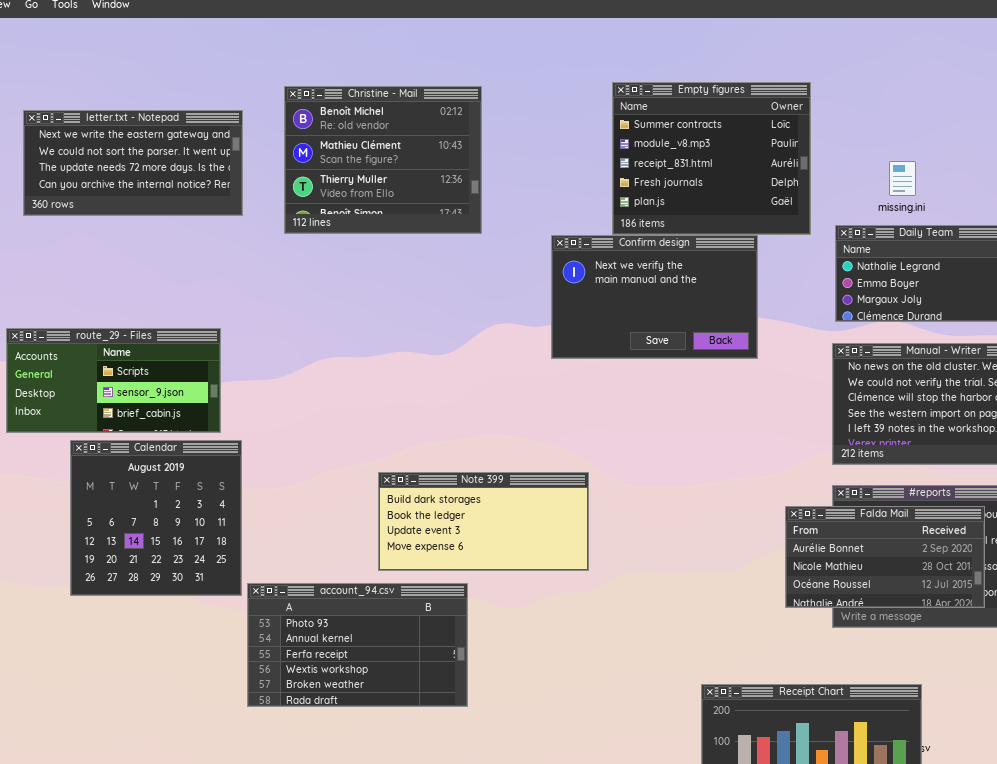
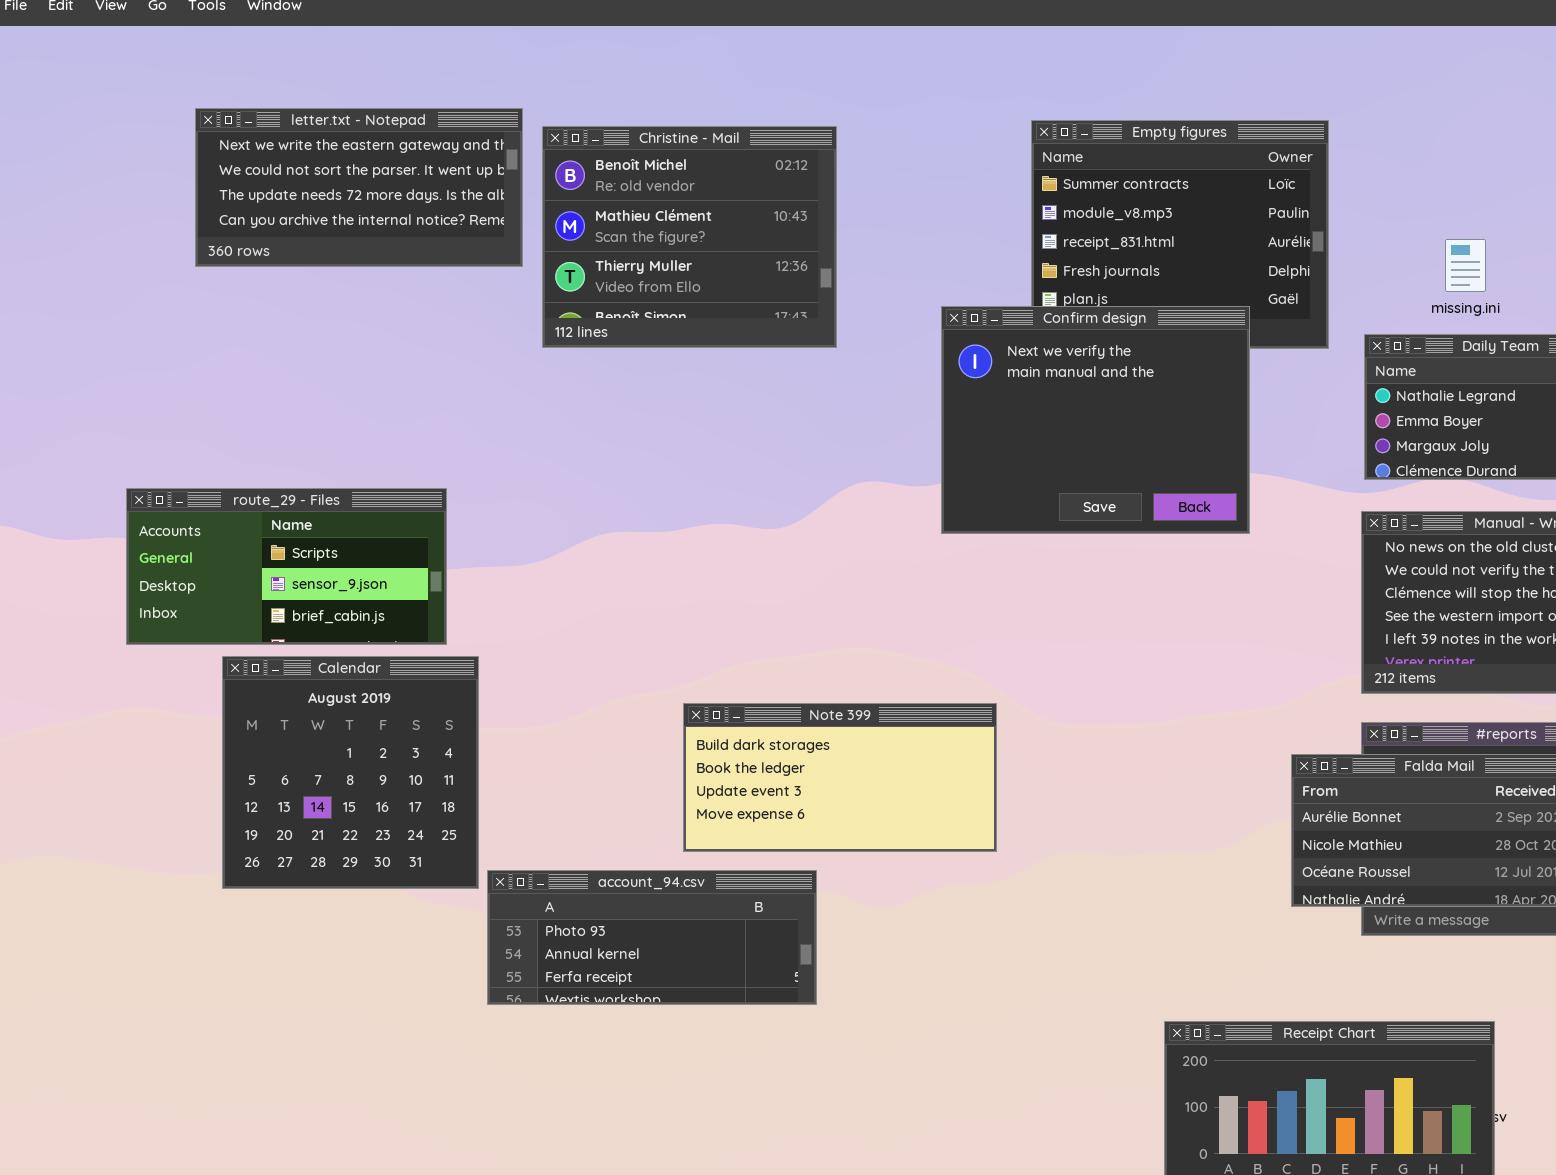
letter.txt - Notepad: [23,110,243,216] -> [195,108,523,267], moved
Confirm design: [551,235,758,359] -> [941,306,1250,534], resized
account_94.csv: [247,583,468,707] -> [487,870,817,1005], resized

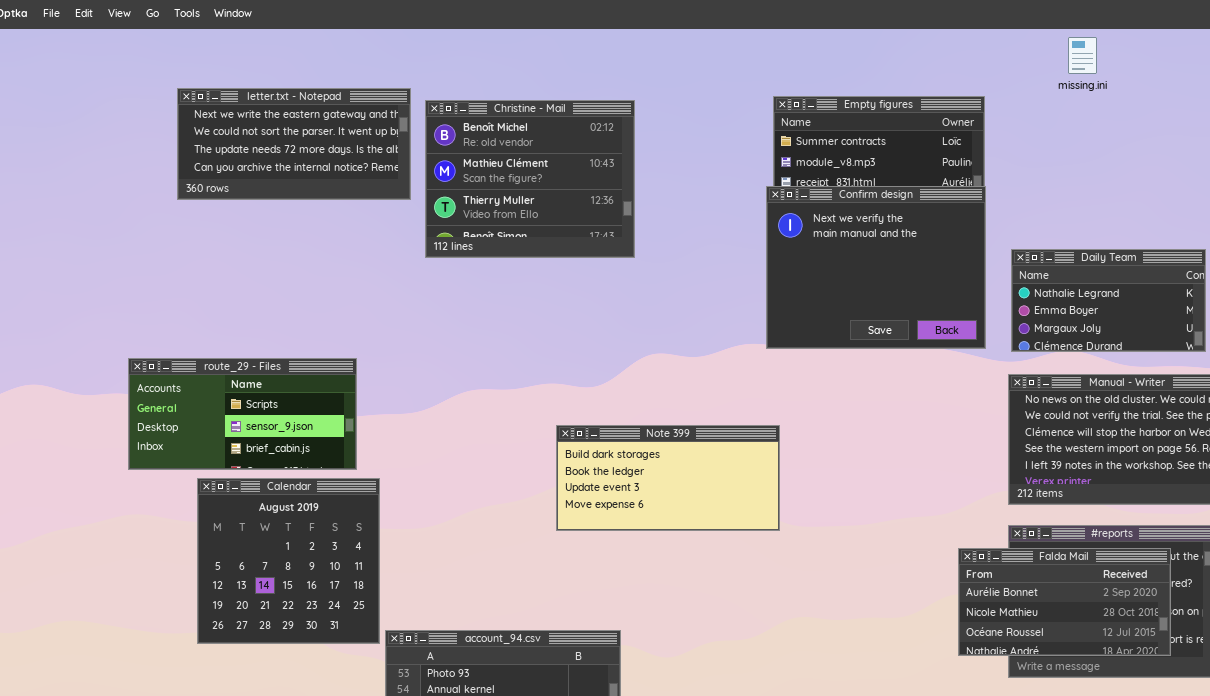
missing.ini: [1445,239,1486,292] -> [1068,37,1097,74], moved
Confirm design: [941,306,1250,534] -> [766,186,986,349], moved
Note 399: [683,703,997,852] -> [556,425,780,531], moved

